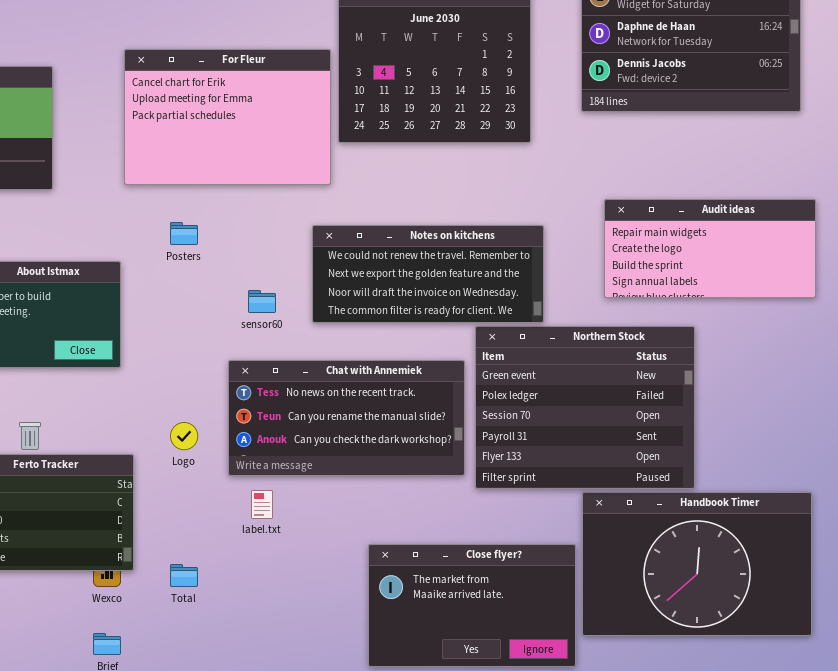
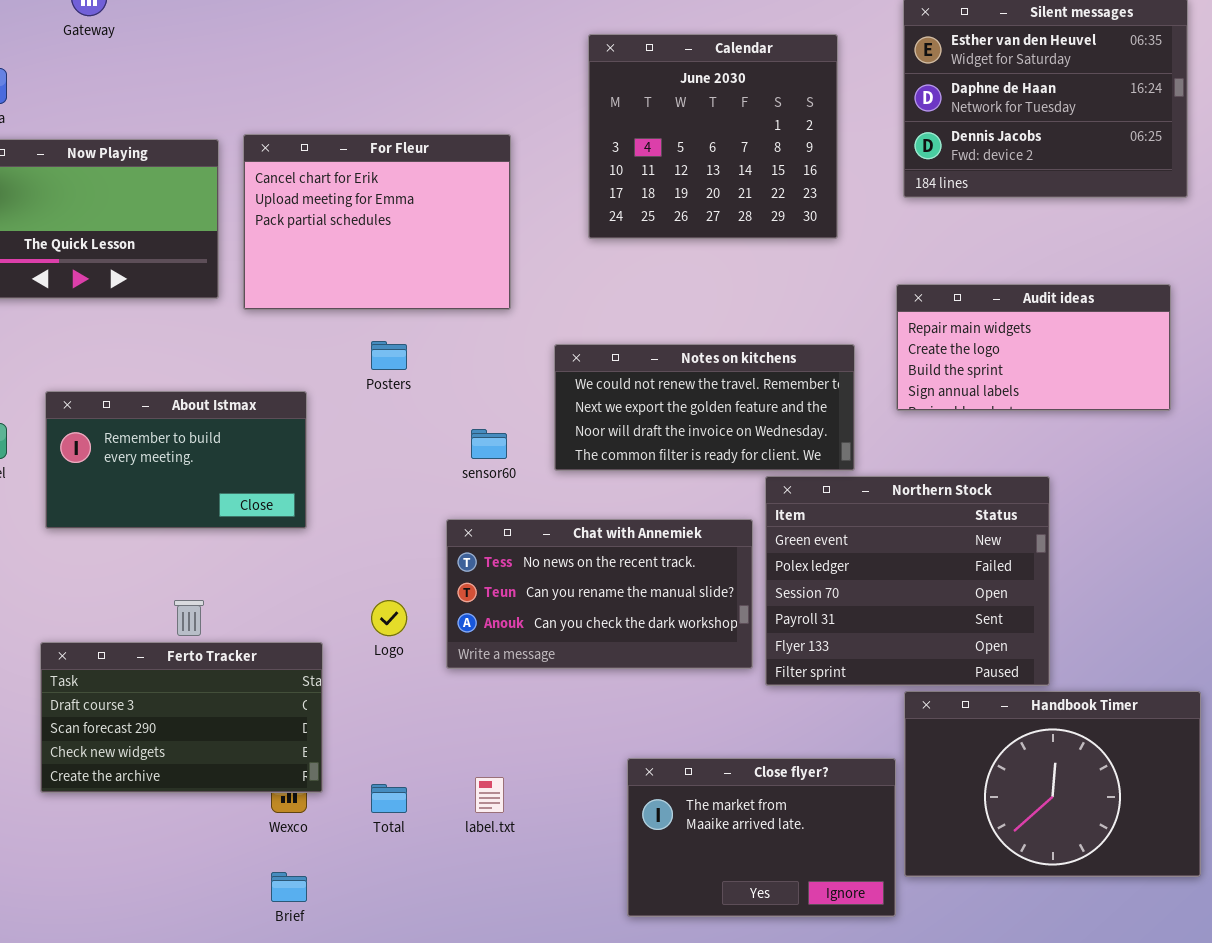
For Fleur: [124,49,331,185] -> [243,134,511,310], moved
Audit ideas: [604,199,816,298] -> [896,284,1171,411], moved
label.txt: [251,490,273,519] -> [475,777,504,813], moved

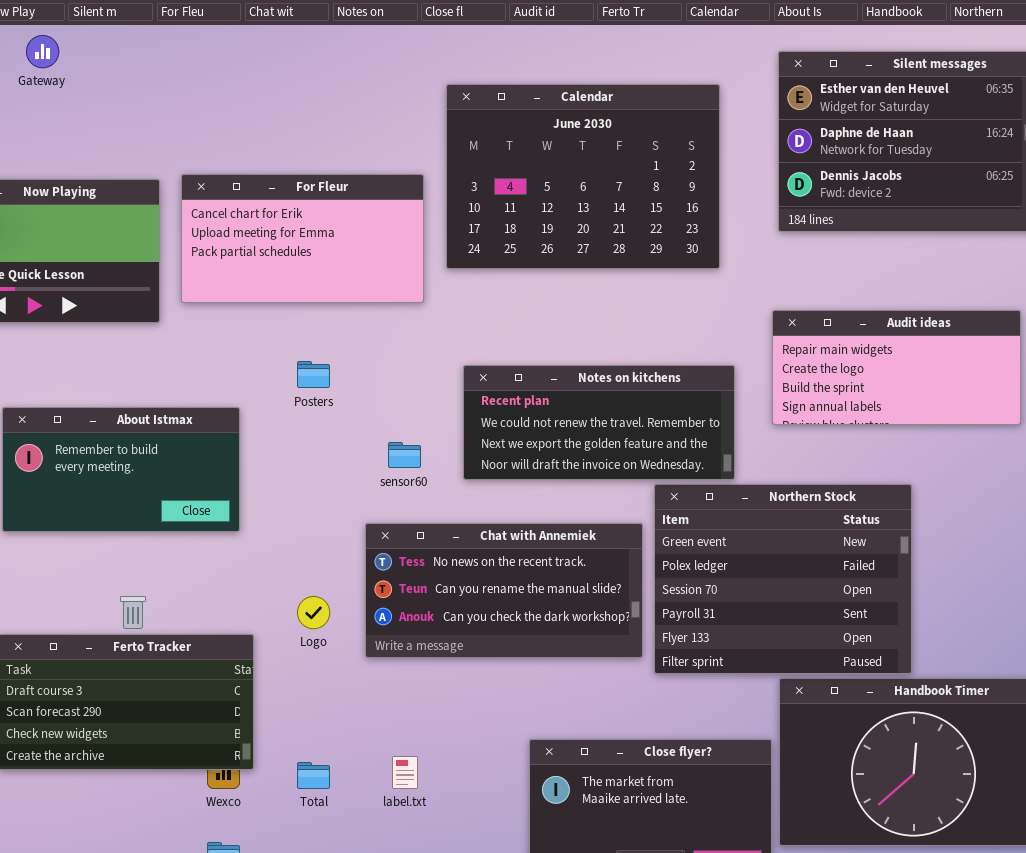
Calendar: [588,34,838,239] -> [446,84,720,269], resized
For Fleur: [243,134,511,310] -> [181,174,424,303], resized
Notes on kitchens: [554,344,855,471] -> [463,365,735,480], scrolled up 1 row

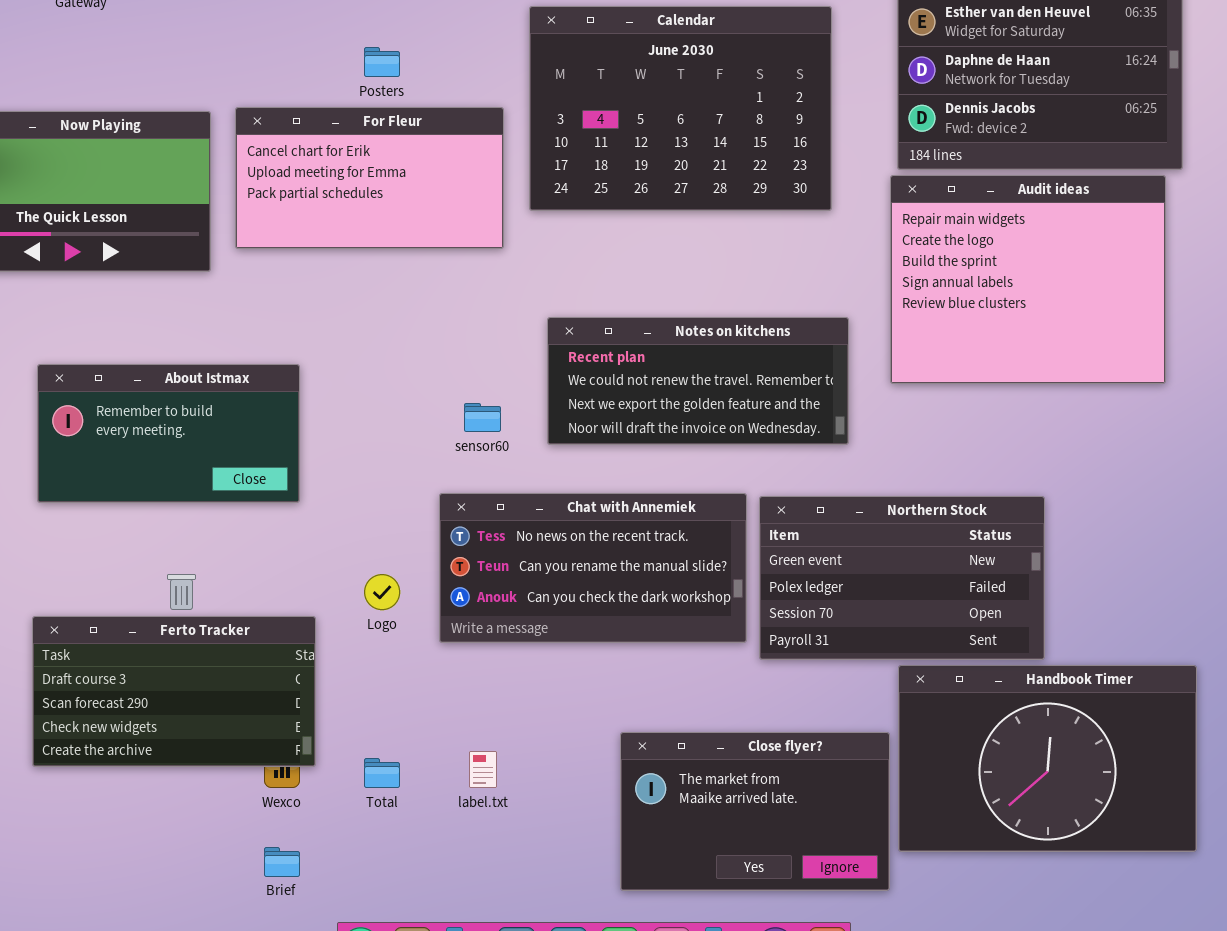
Audit ideas: [772,310,1021,425] -> [890,175,1166,384], resized
Posters: [297,361,330,388] -> [364,47,400,77], moved
Northern Stock: [654,484,912,674] -> [759,496,1045,660], resized

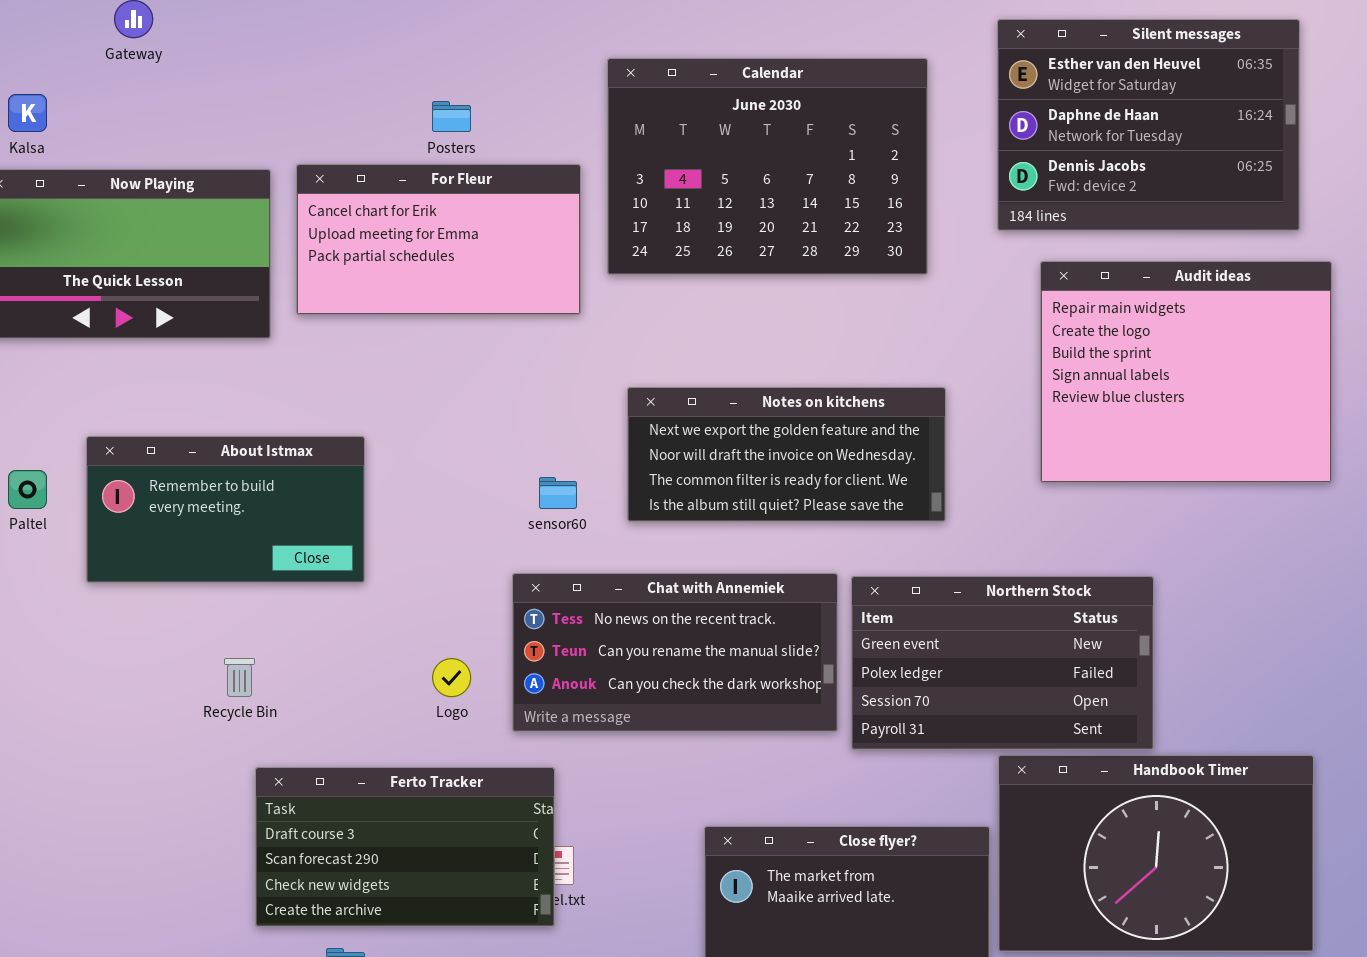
Audit ideas: [890,175,1166,384] -> [1040,261,1332,483], moved
Notes on kitchens: [547,317,849,445] -> [627,387,946,522], scrolled down 2 rows
Ferto Tracker: [32,616,316,767] -> [255,767,555,927], moved

